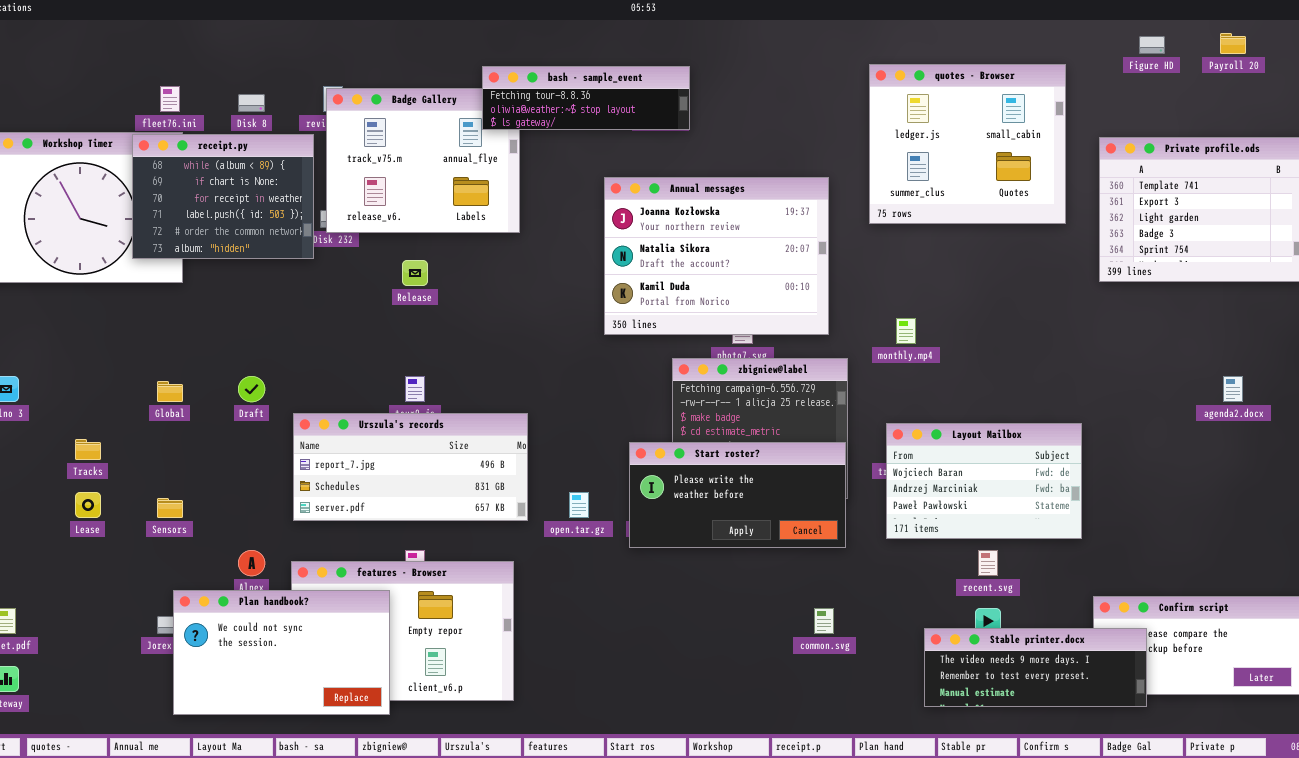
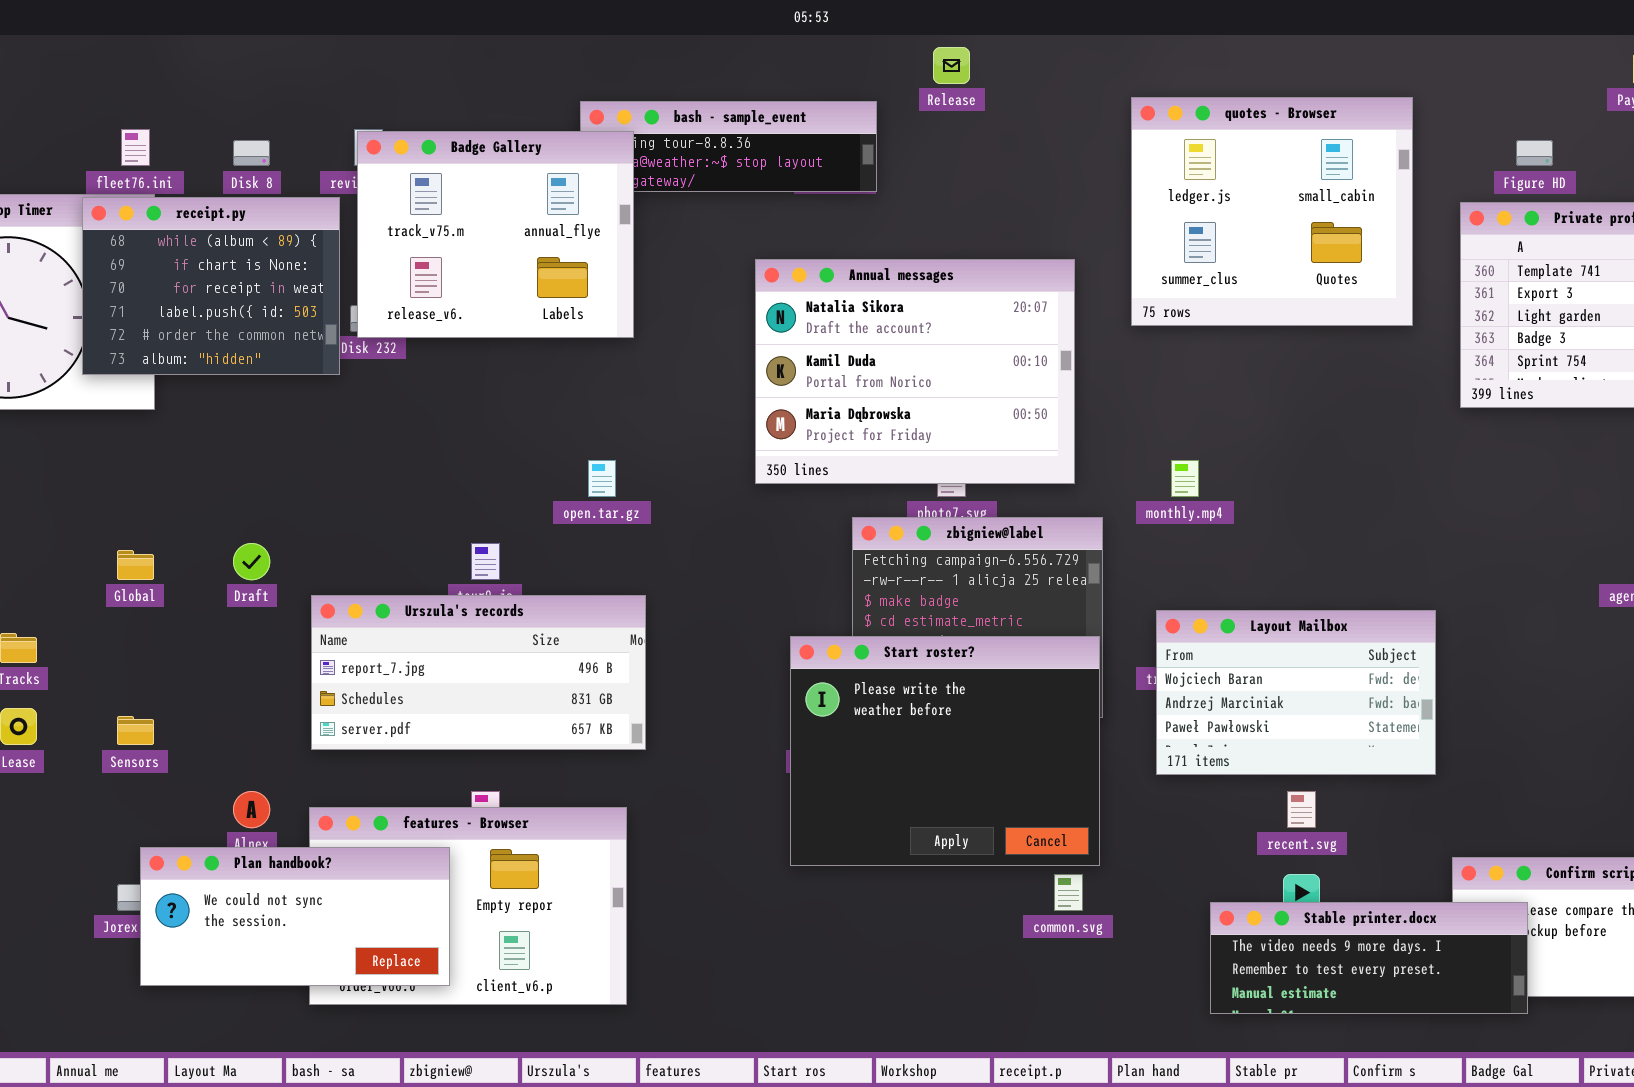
Figure HD: [1139,36,1165,54] -> [1516,140,1553,166], moved
Badge Gallery: [326,88,520,233] -> [357,131,634,338], raised
Annual messages: [604,177,829,335] -> [755,259,1075,484], scrolled down 1 row
Release: [402,260,428,286] -> [933,47,970,84], moved
Start roster?: [629,442,846,548] -> [790,636,1100,866], resized
open.tar.gz: [569,492,589,518] -> [588,460,616,497], moved
Plan handbook?: [173,590,390,715] -> [140,847,450,986], resized

